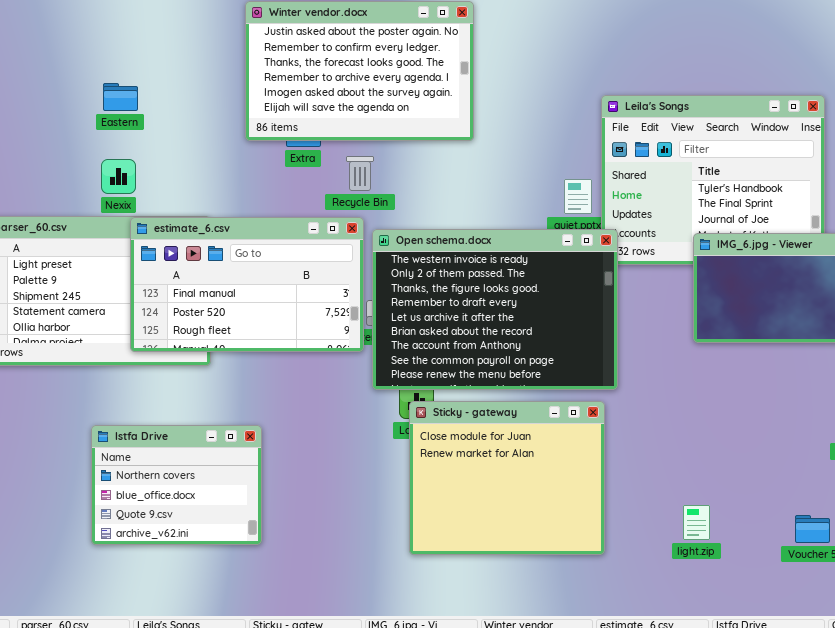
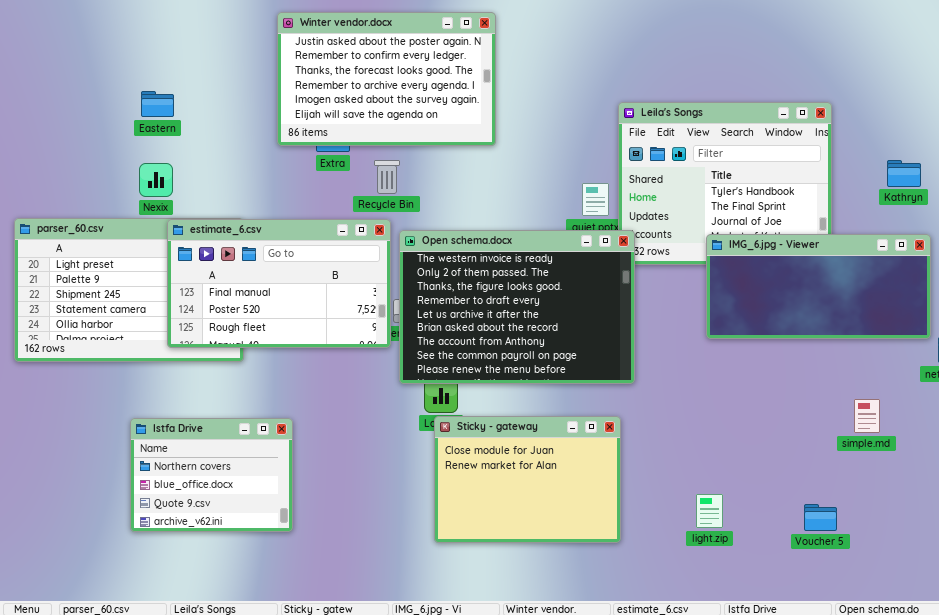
Sticky - gateway: [409,401,605,555] -> [434,416,621,543], resized

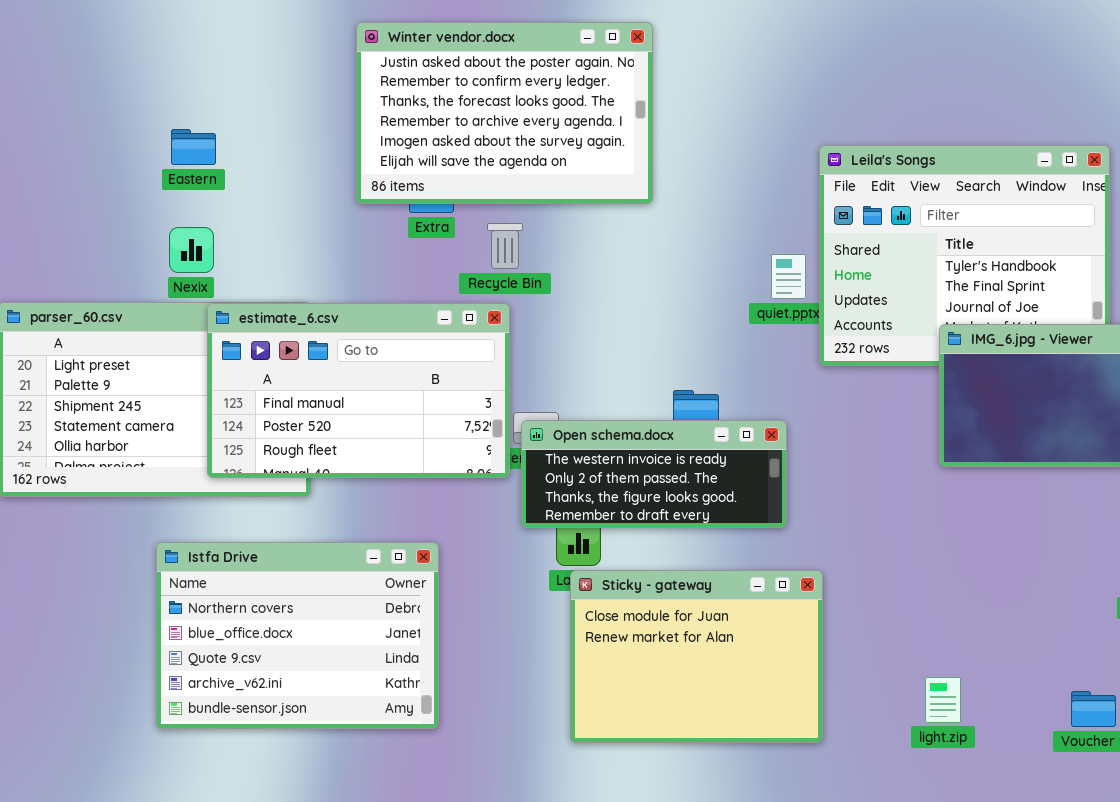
Open schema.docx: [399,230,635,384] -> [521,420,787,528], resized
Istfa Drive: [130,418,293,532] -> [156,542,439,729], resized

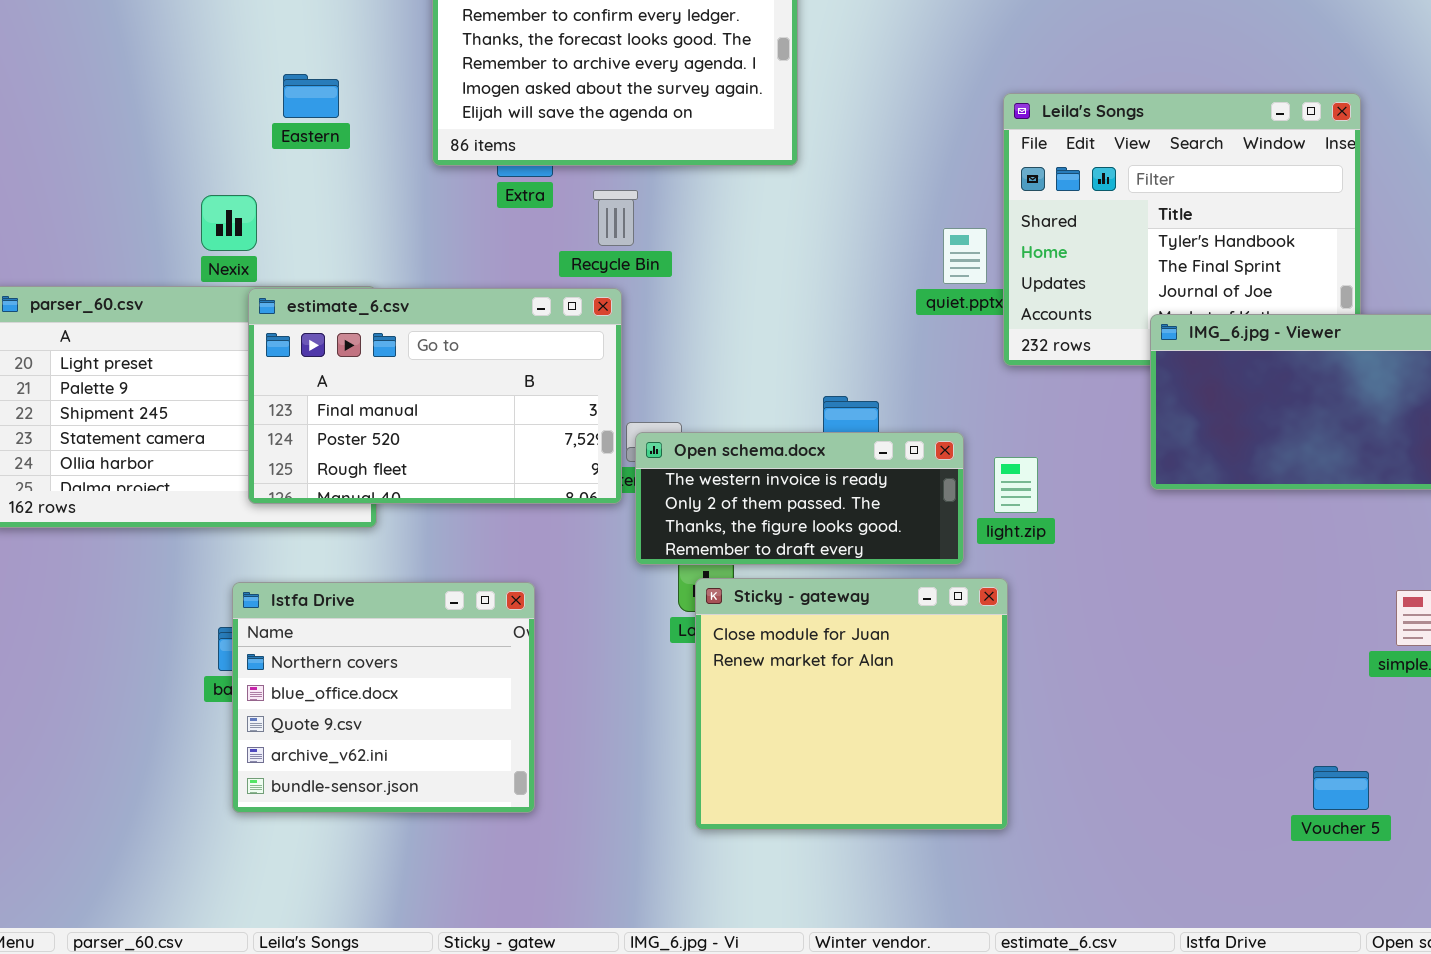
Eastern: [171,129,216,165] -> [283,74,339,118], moved
Istfa Drive: [156,542,439,729] -> [232,582,535,813], resized
Sticky - gateway: [570,570,823,743] -> [695,578,1008,830], resized
light.zip: [925,677,961,723] -> [994,457,1038,513], moved

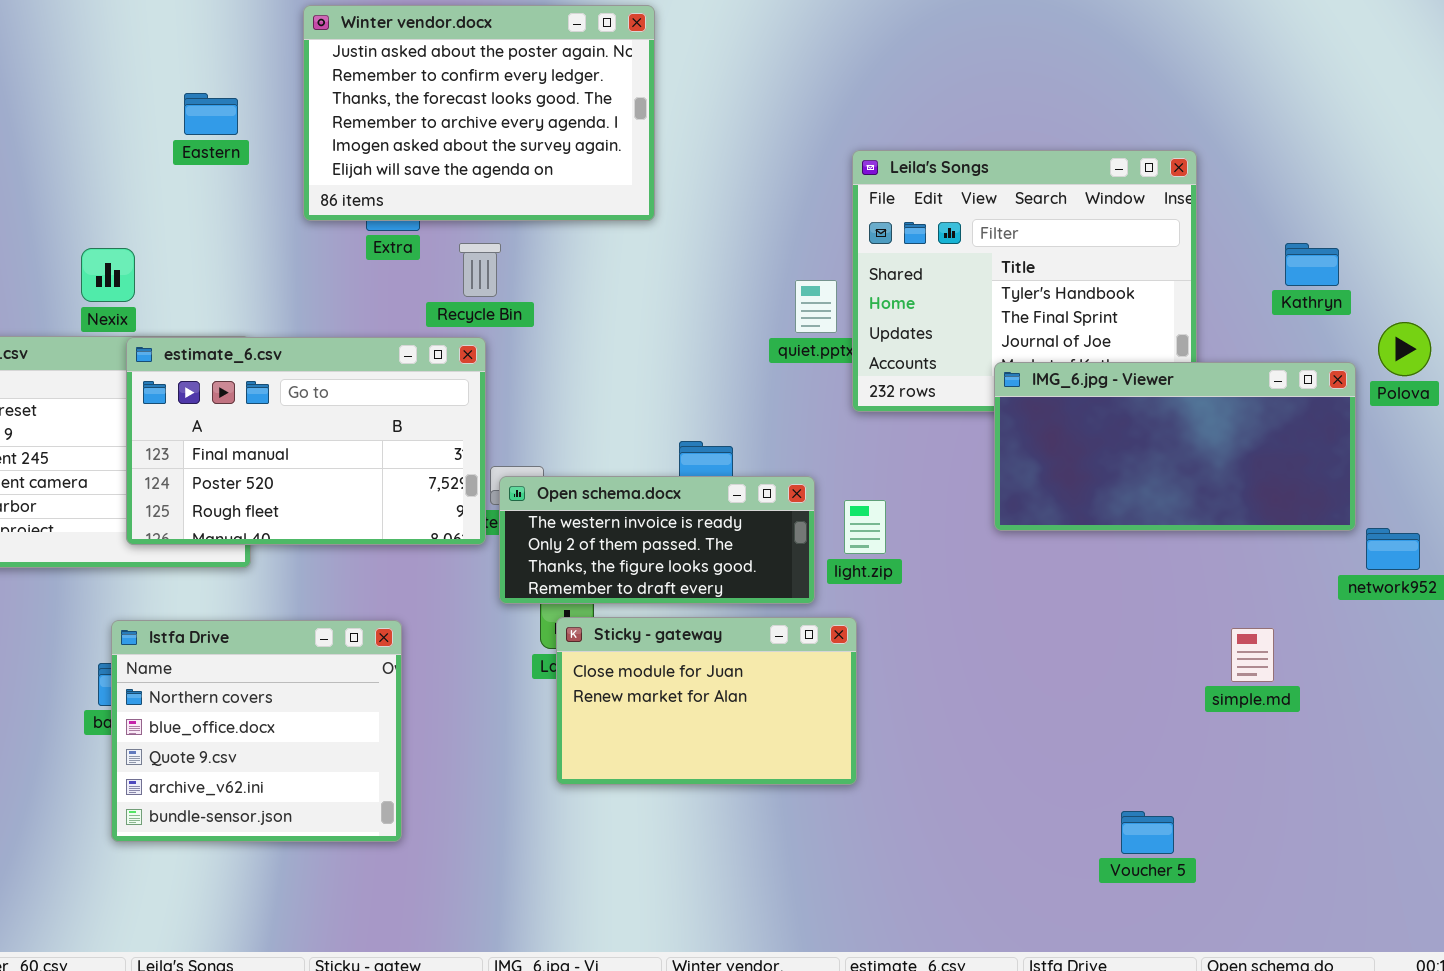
Eastern: [283,74,339,118] -> [184,93,238,135], moved
Sticky - gateway: [695,578,1008,830] -> [556,617,857,785], resized
Voucher 5: [1313,766,1369,810] -> [1121,811,1174,854], moved

